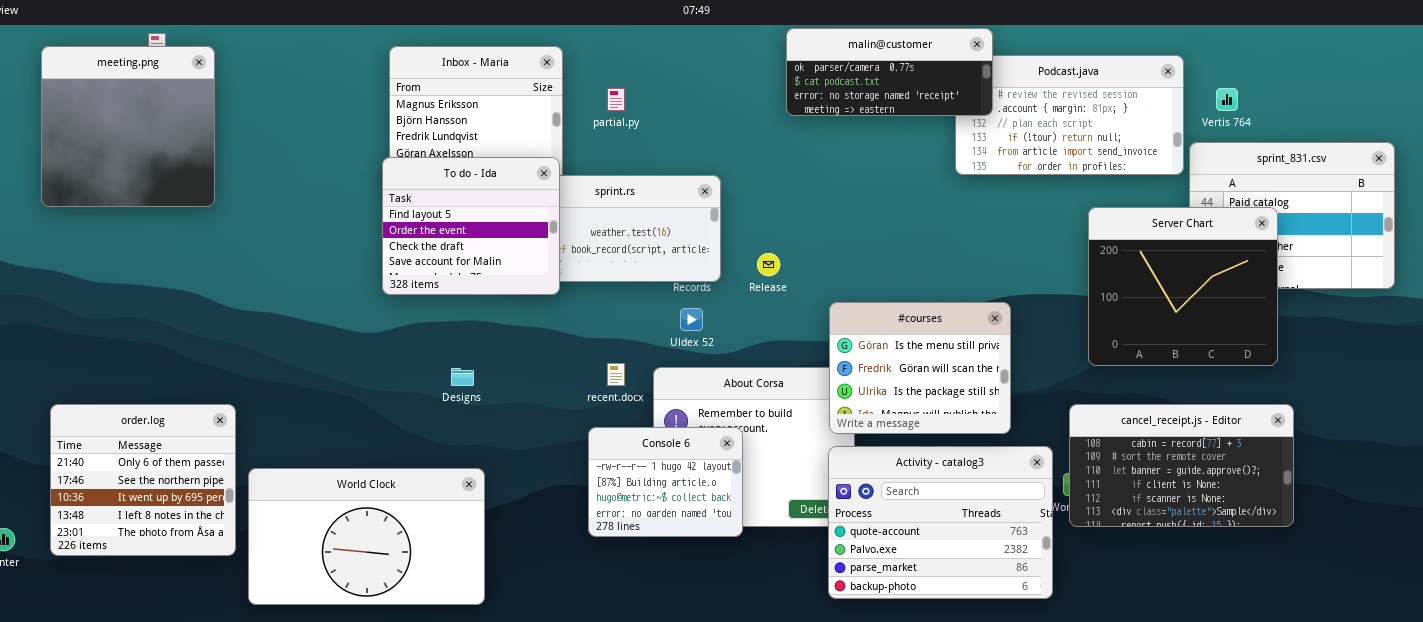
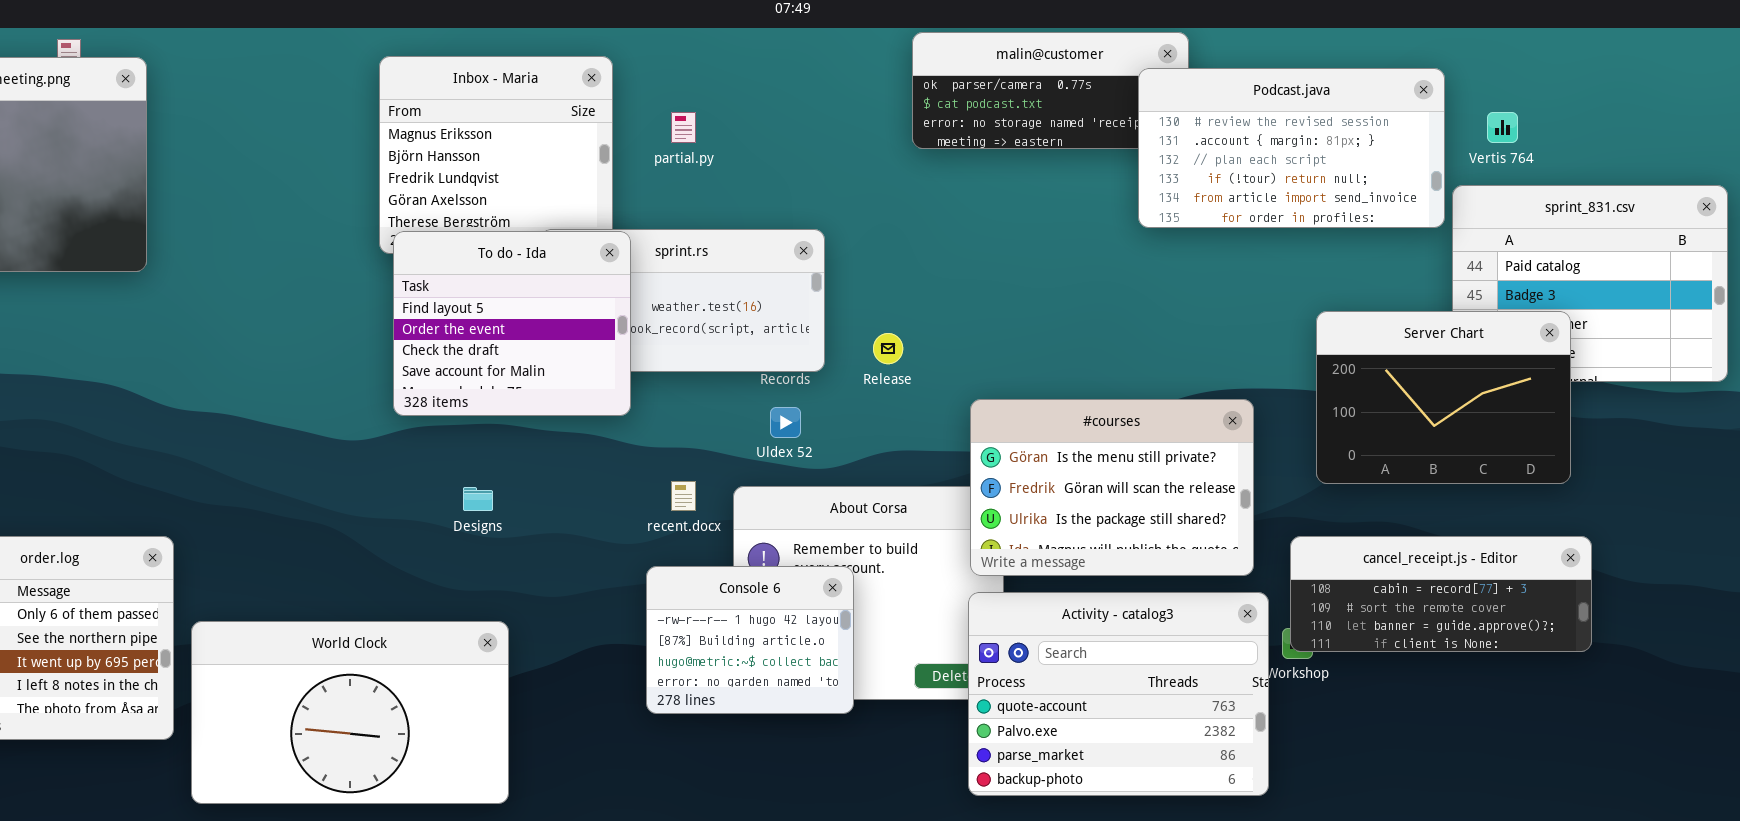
Podcast.java: [955,55,1184,175] -> [1138,68,1445,228], raised
To do - Ida: [382,157,560,295] -> [393,231,631,416], moved
Server Chart: [1088,207,1278,366] -> [1316,311,1571,484], resized
#courses: [829,302,1011,434] -> [970,399,1254,576], resized
cancel_receipt.js - Editor: [1069,404,1294,527] -> [1290,536,1592,652], resized

